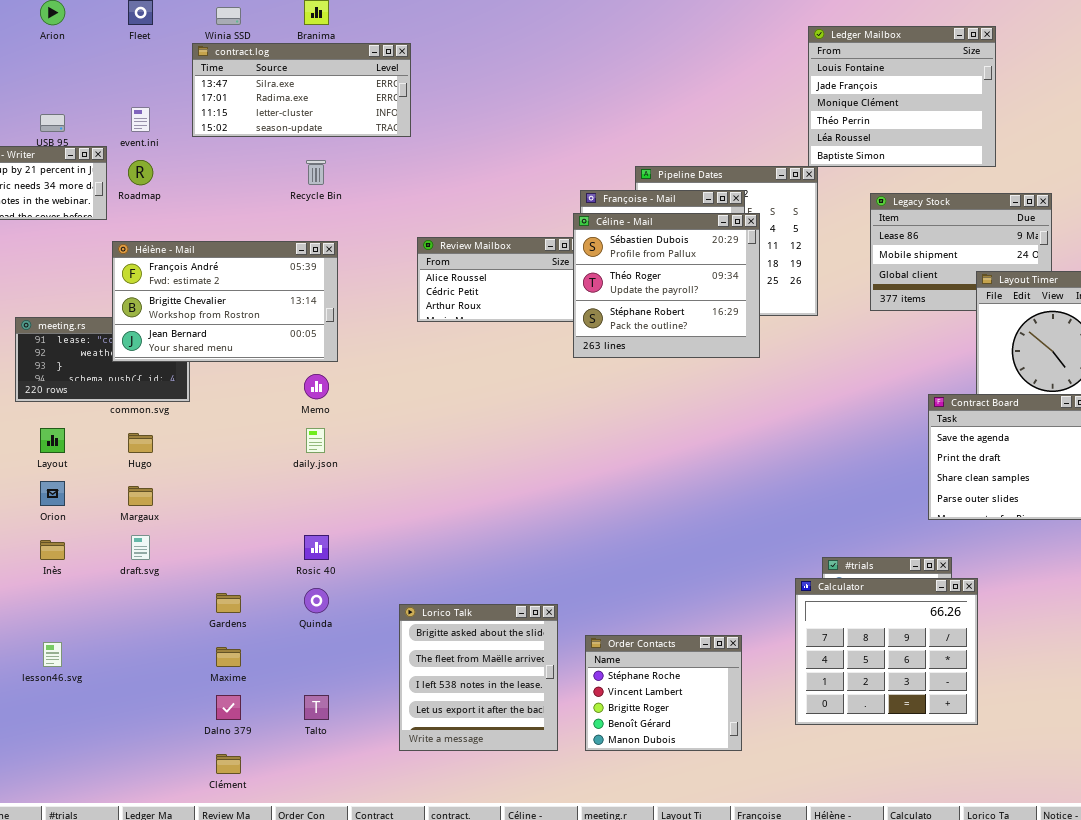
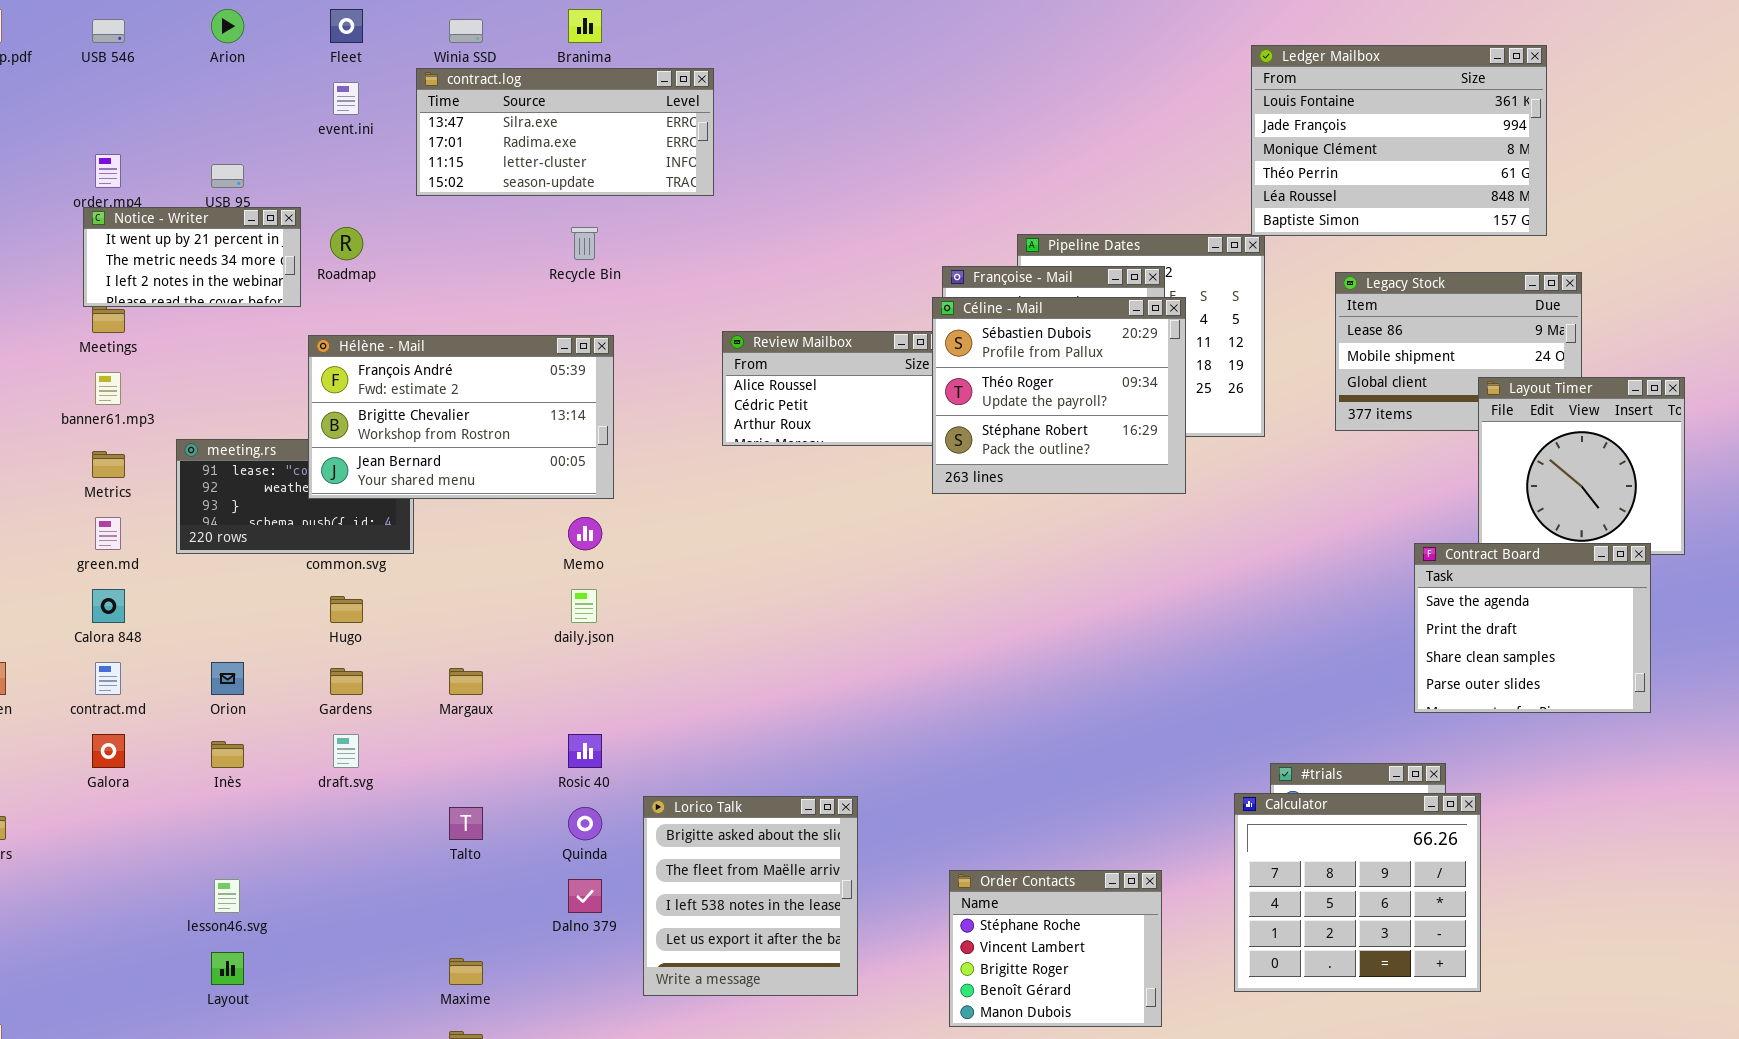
Ledger Mailbox: [808,26,996,167] -> [1251,45,1547,236], resized
event.ini: [131,107,150,132] -> [333,82,359,115], moved
Layout: [40,428,65,453] -> [211,952,244,985], moved
Margaux: [128,486,153,506] -> [449,668,483,695], moved
Gardens: [216,593,241,613] -> [330,668,363,695], moved
Lorico Talk: [399,604,558,751] -> [643,796,858,996], moved
Maxime: [216,647,241,667] -> [449,958,483,985], moved
Dalno 379: [216,695,241,720] -> [568,879,602,913], moved
Talto: [304,695,329,720] -> [449,807,483,840], moved

